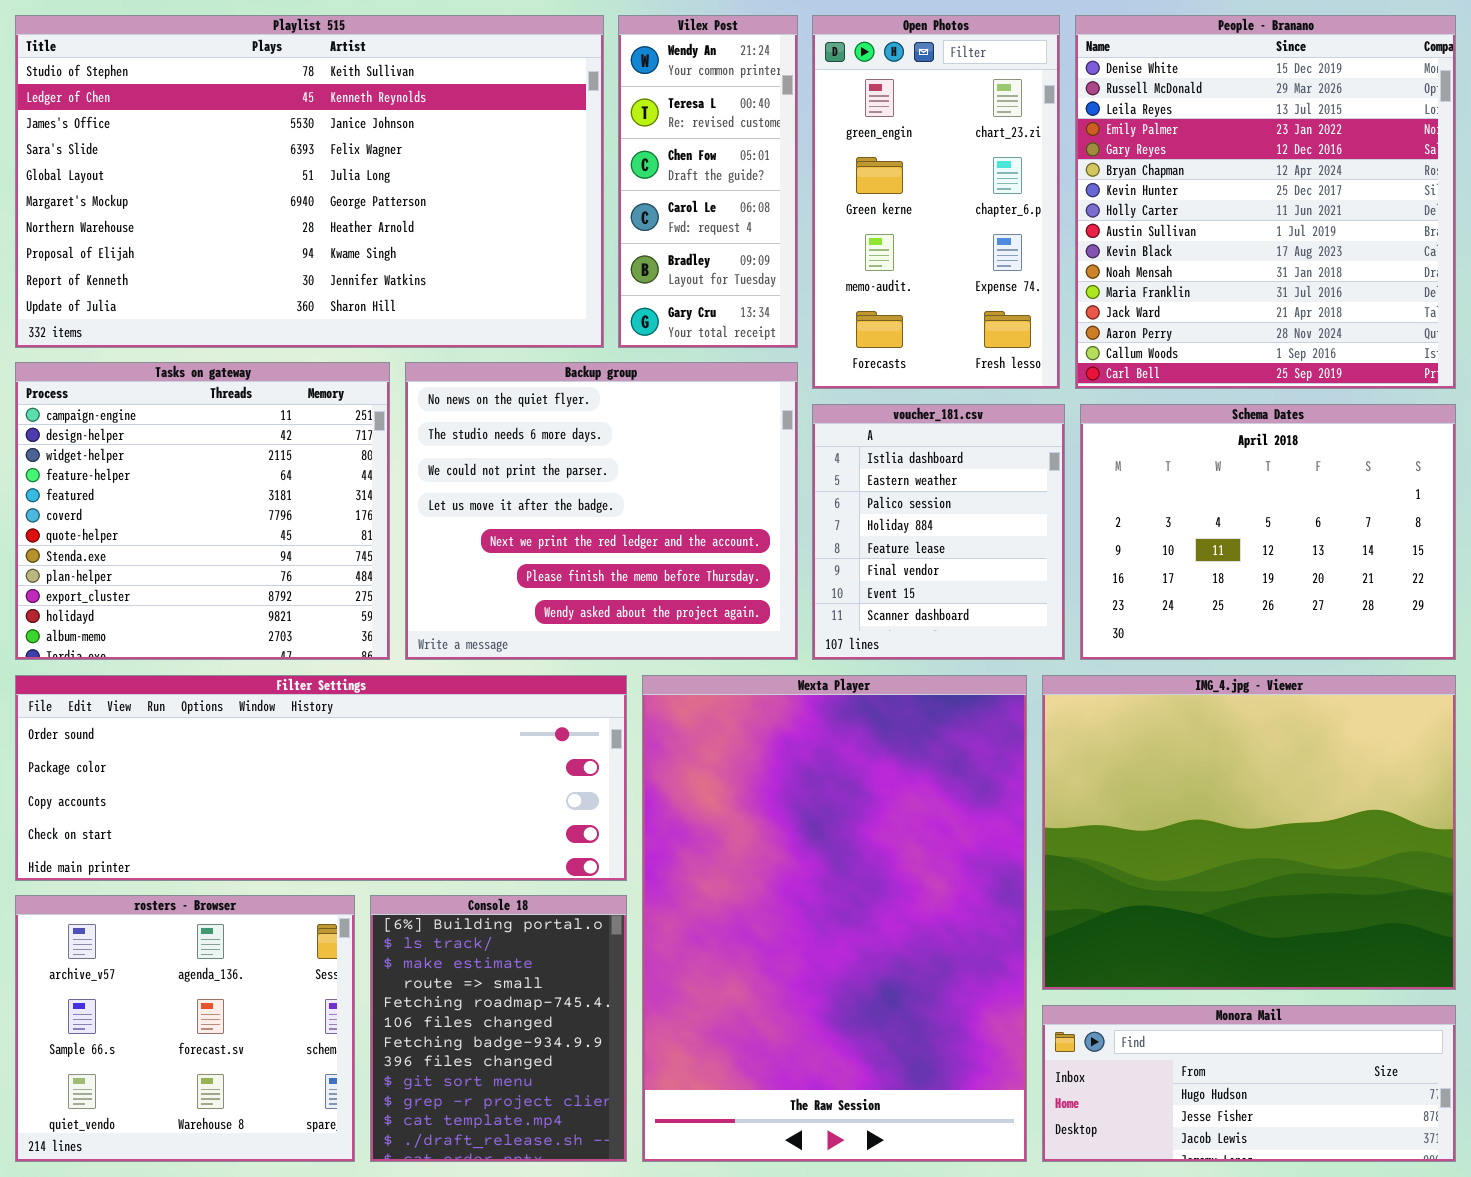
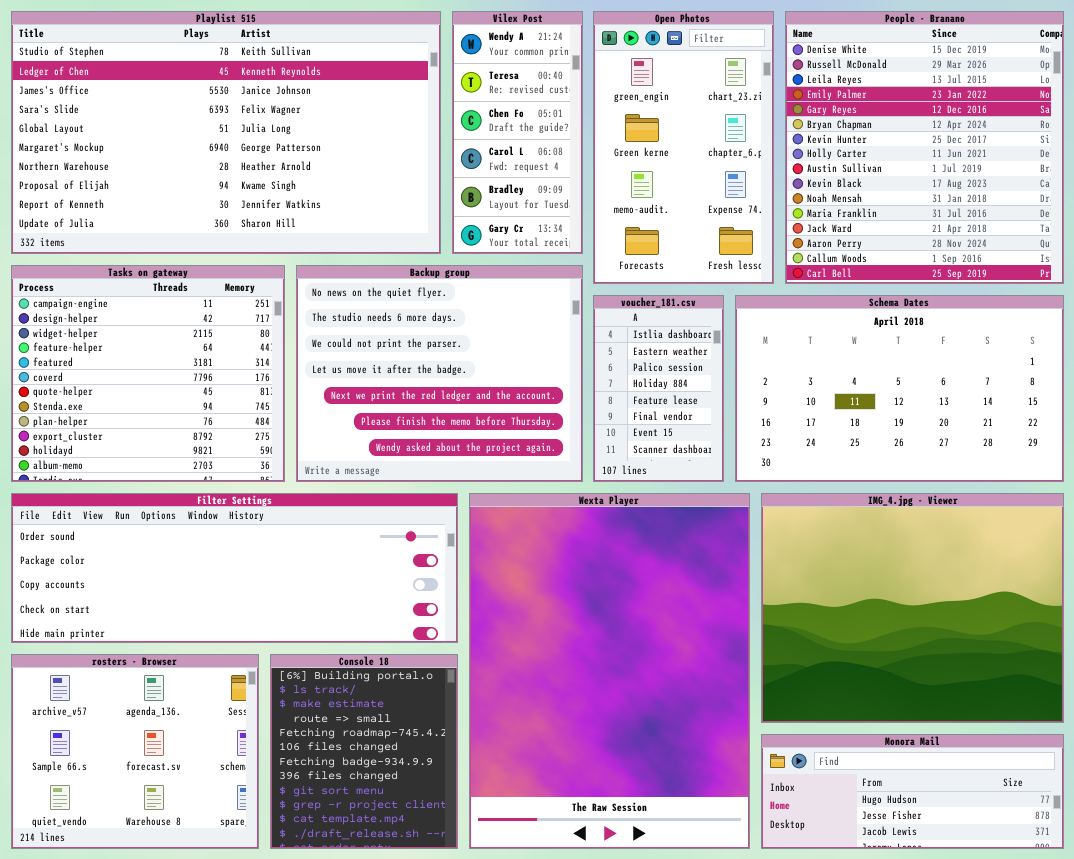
voucher_181.csv: [812,404,1065,660] -> [593,295,724,482], resized
Schema Dates: [1080,404,1456,660] -> [735,295,1064,482], resized

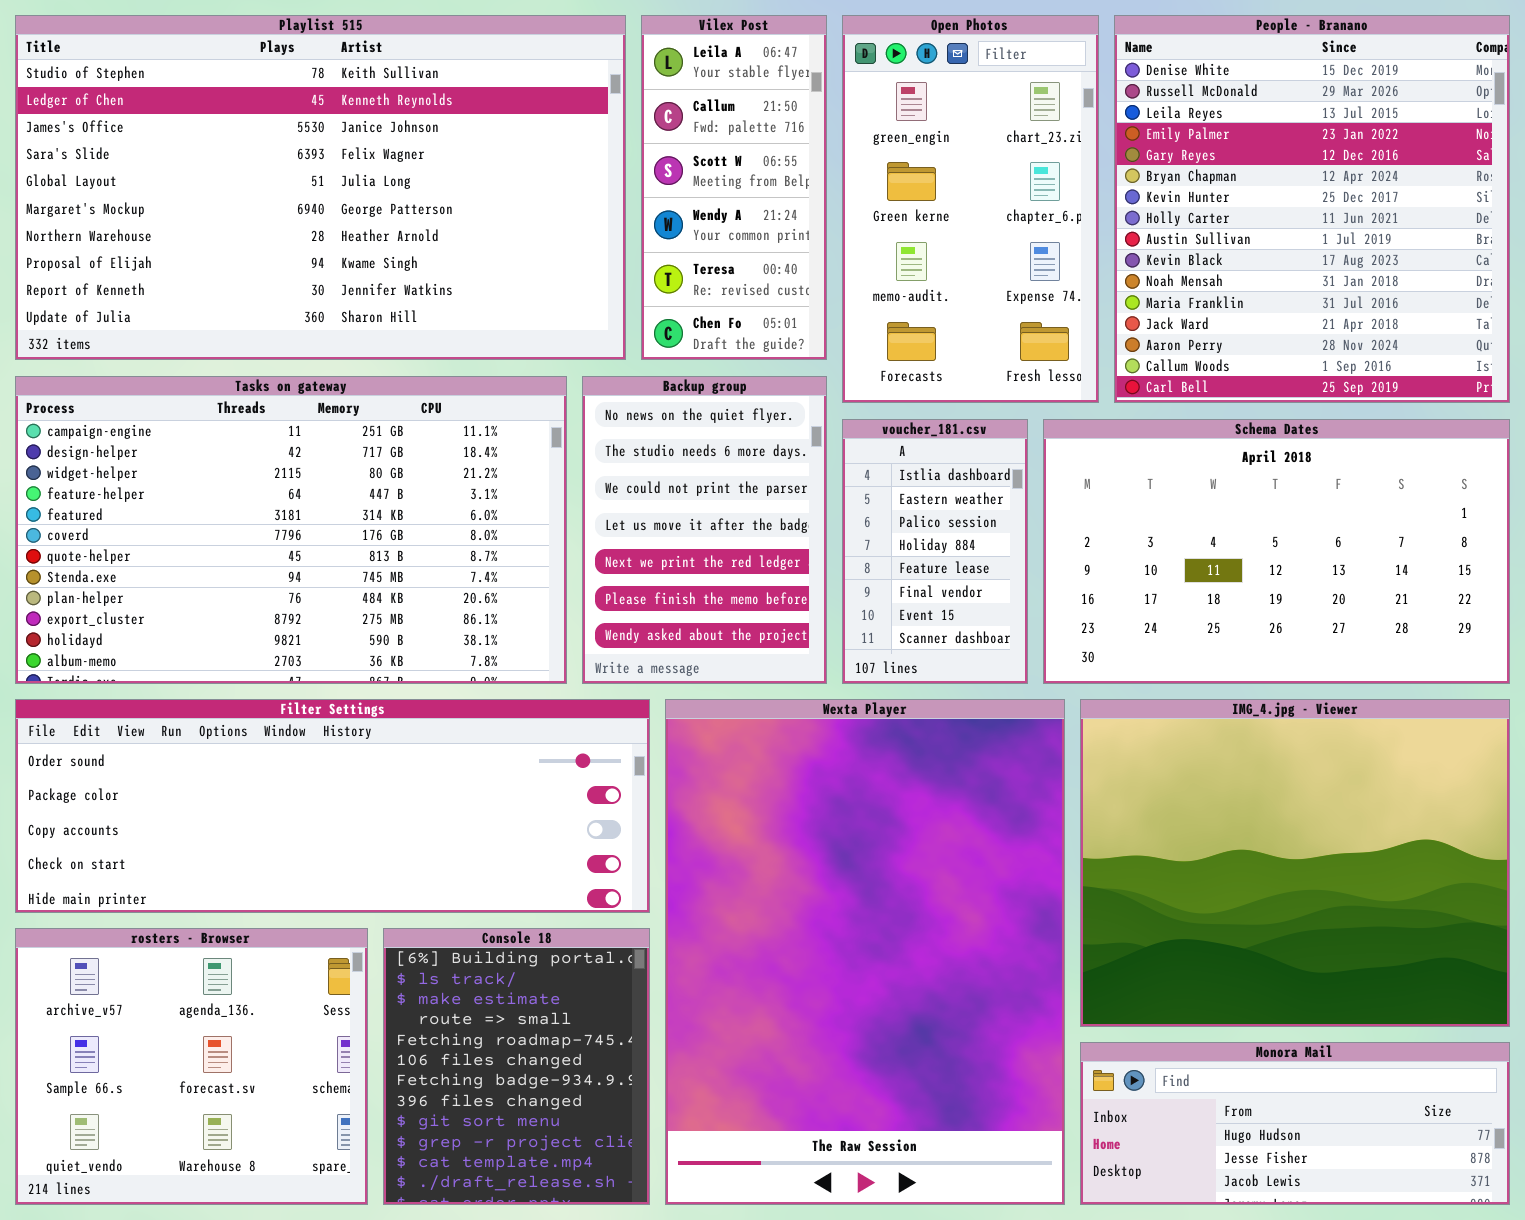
Vilex Post: [452,11,583,254] -> [641,15,827,360], scrolled up 3 rows
Tasks on gateway: [11,265,285,482] -> [15,376,567,684], resized
Backup group: [296,265,583,482] -> [582,376,827,684], resized

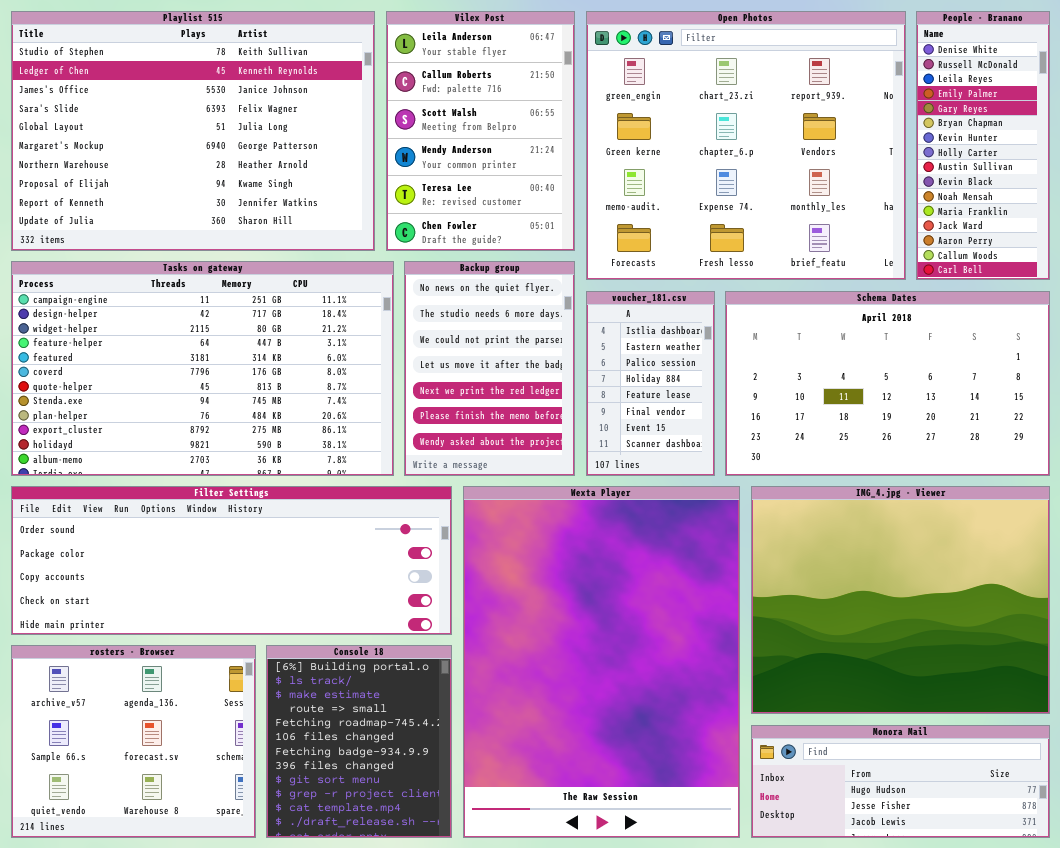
Playlist 515: [15,15,626,360] -> [11,11,375,251], resized
Vilex Post: [641,15,827,360] -> [386,11,575,251], resized
Open Photos: [842,15,1099,403] -> [586,11,906,280], resized
People - Branano: [1114,15,1510,403] -> [916,11,1050,280], resized

